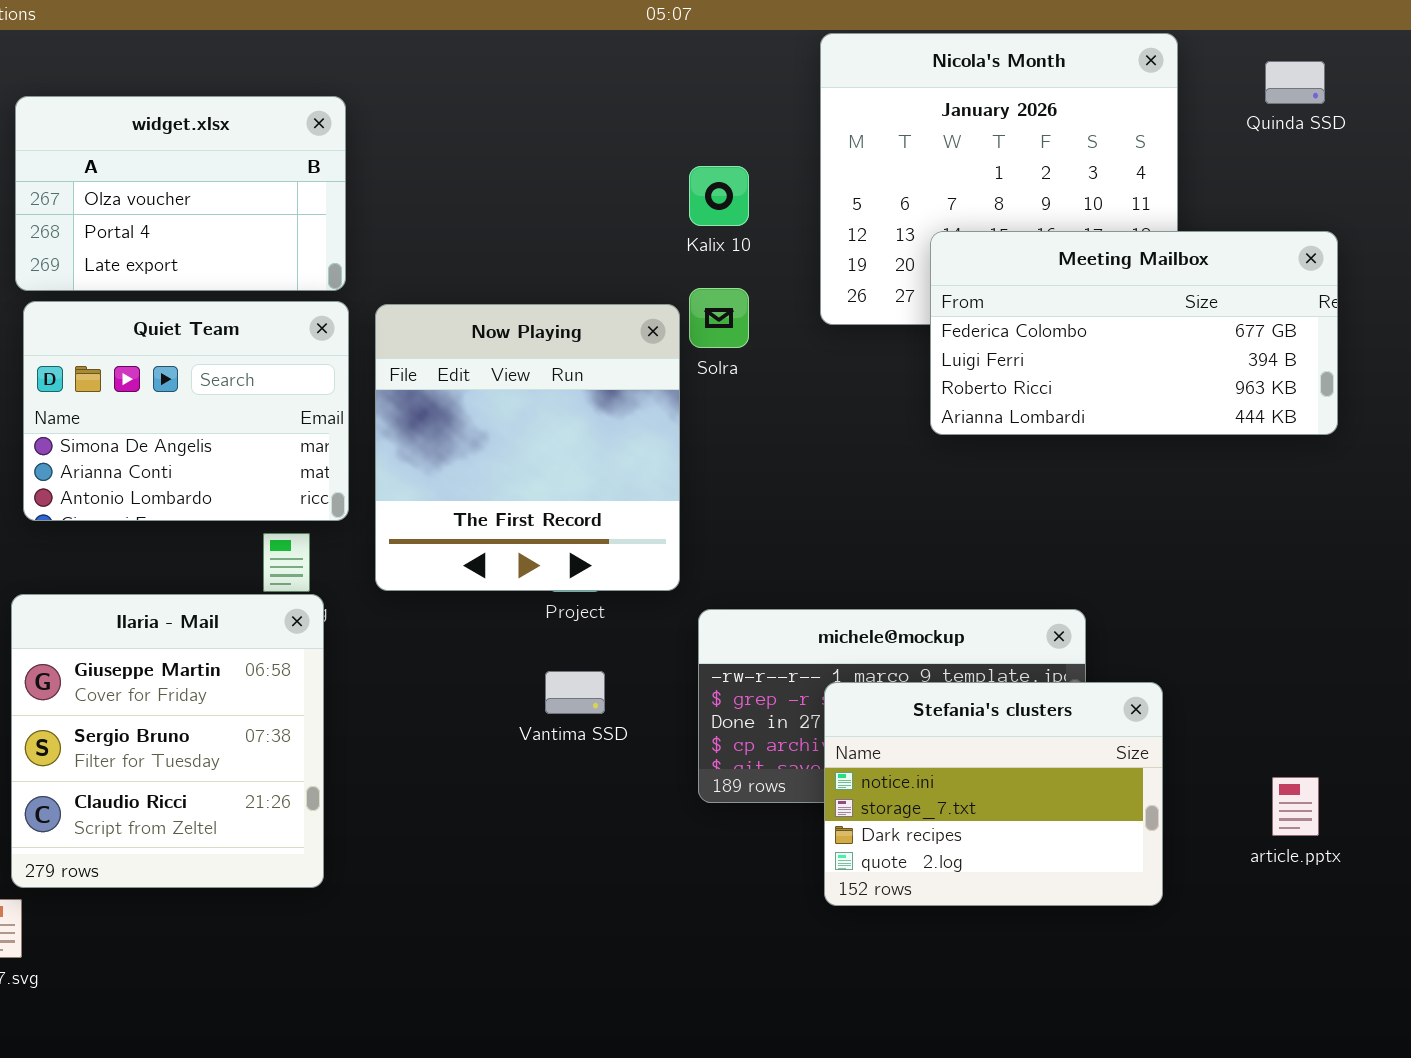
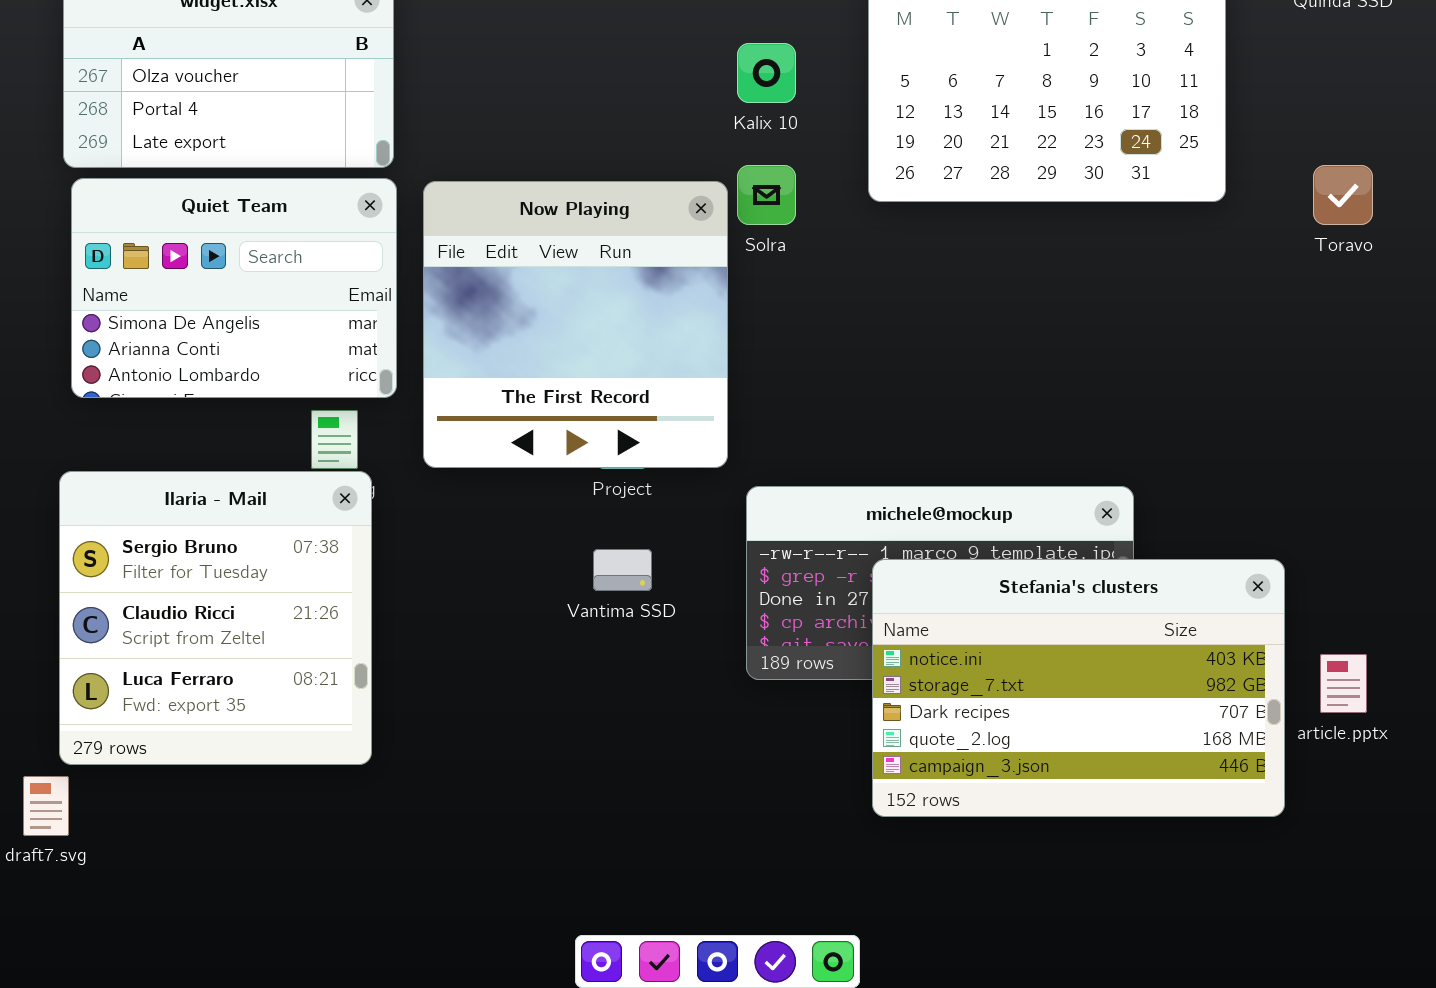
Meeting Mailbox: [930,231,1338,435] -> none, closed
Ilaria - Mail: [11,594,324,888] -> [59,471,372,765], scrolled down 1 row
Stefania's clusters: [824,682,1163,906] -> [872,559,1285,817], resized

